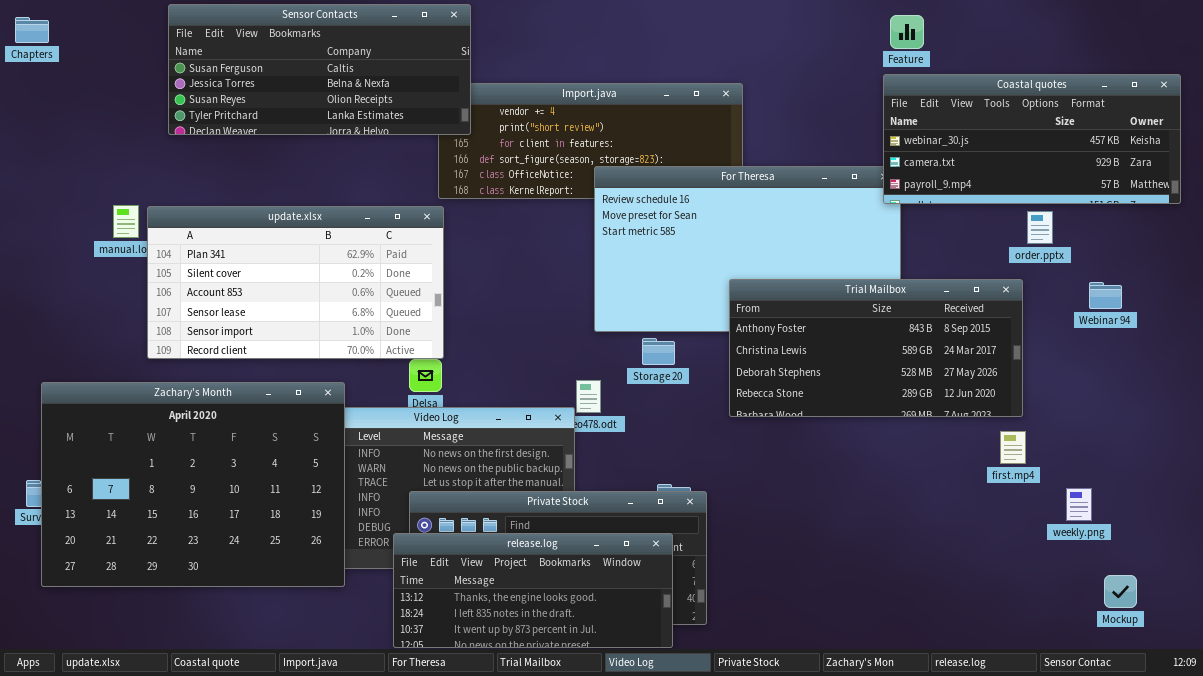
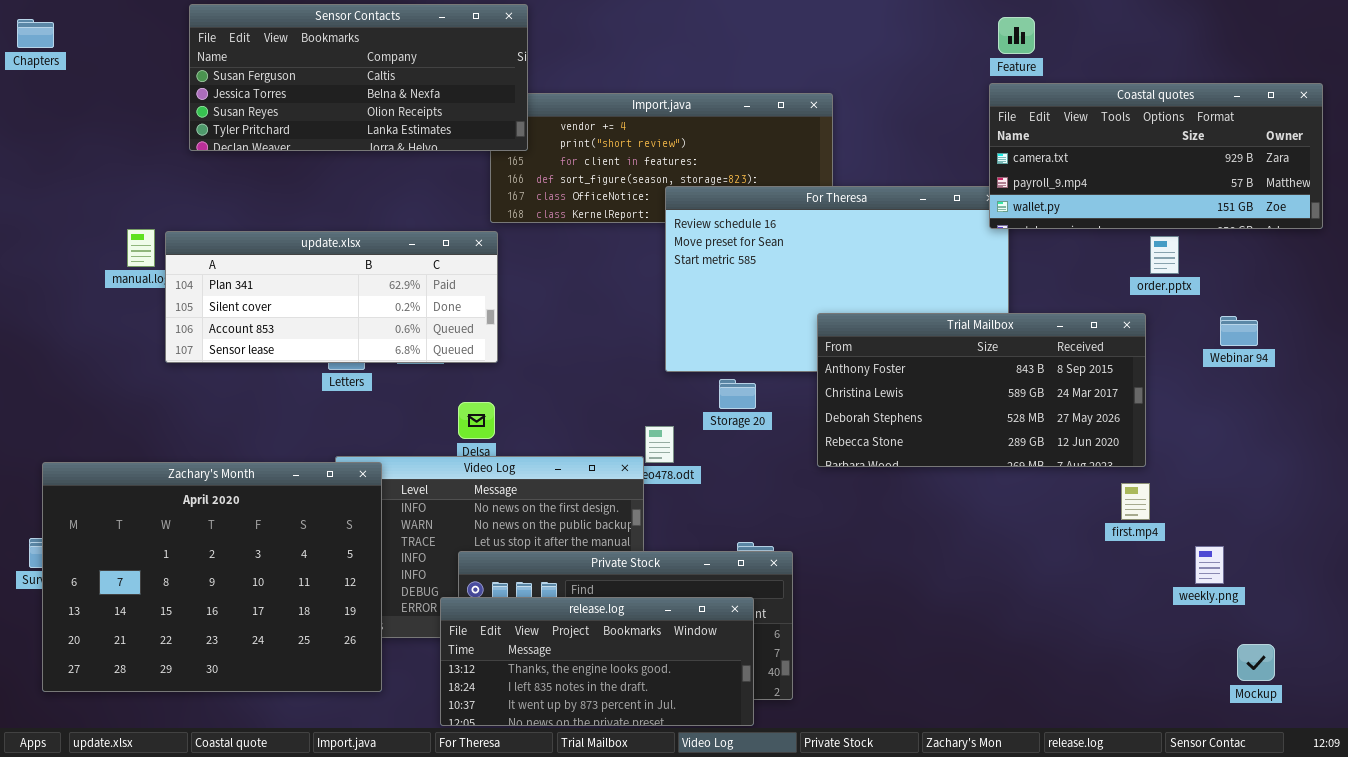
Coastal quotes: [883,74,1181,204] -> [989,83,1323,229], scrolled down 1 row
update.xlsx: [147,206,444,359] -> [165,231,498,363], resized
Zachary's Month: [41,382,345,587] -> [42,462,382,692], moved

